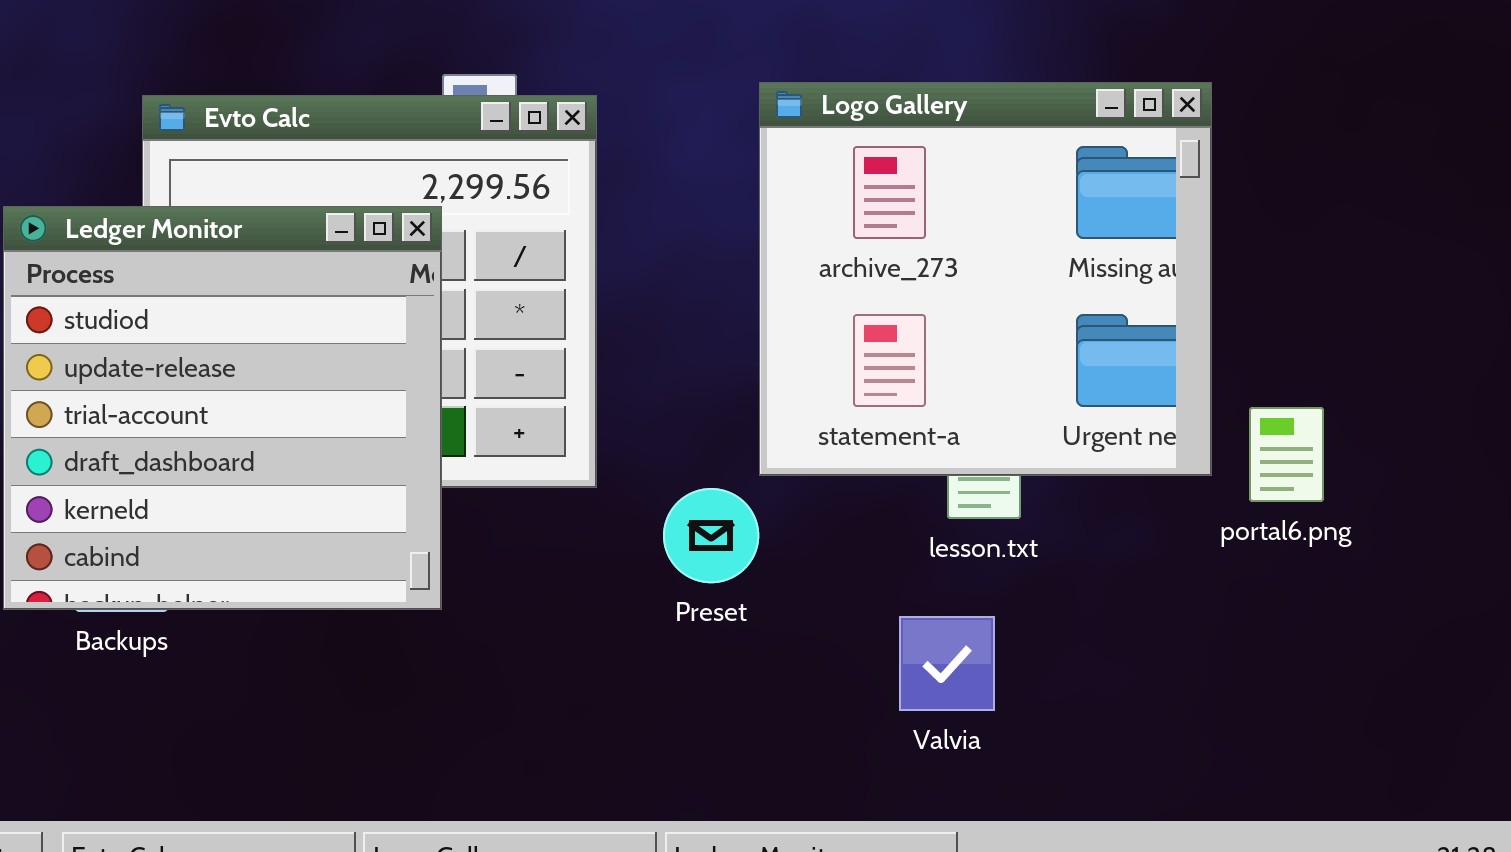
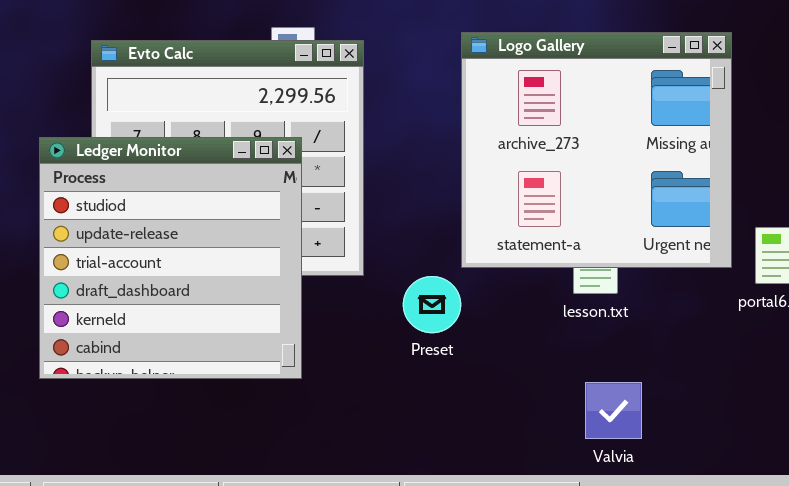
Ledger Monitor: [3,206,442,610] -> [39,137,302,379], moved
Valvia: [899,616,995,711] -> [585,382,642,439], moved

